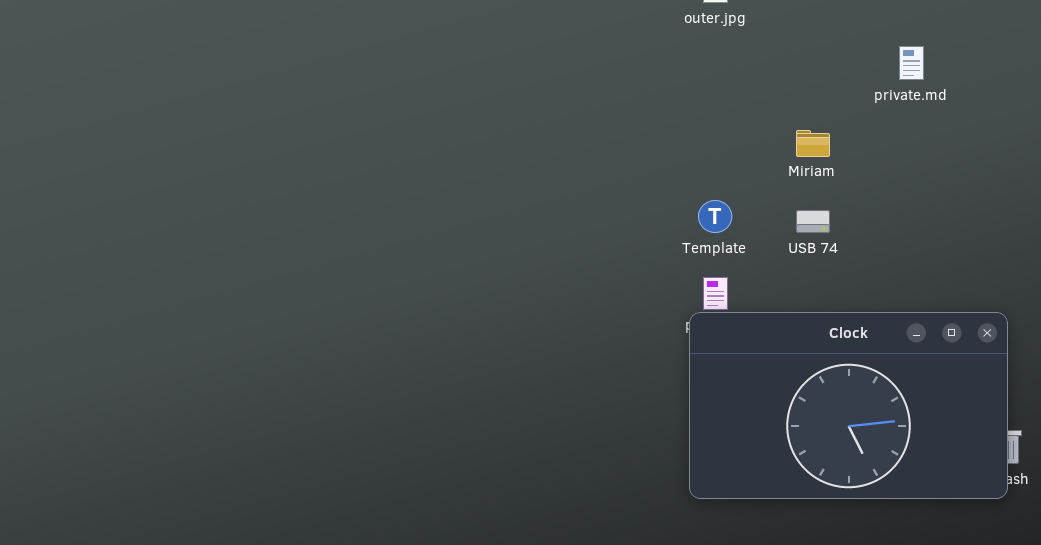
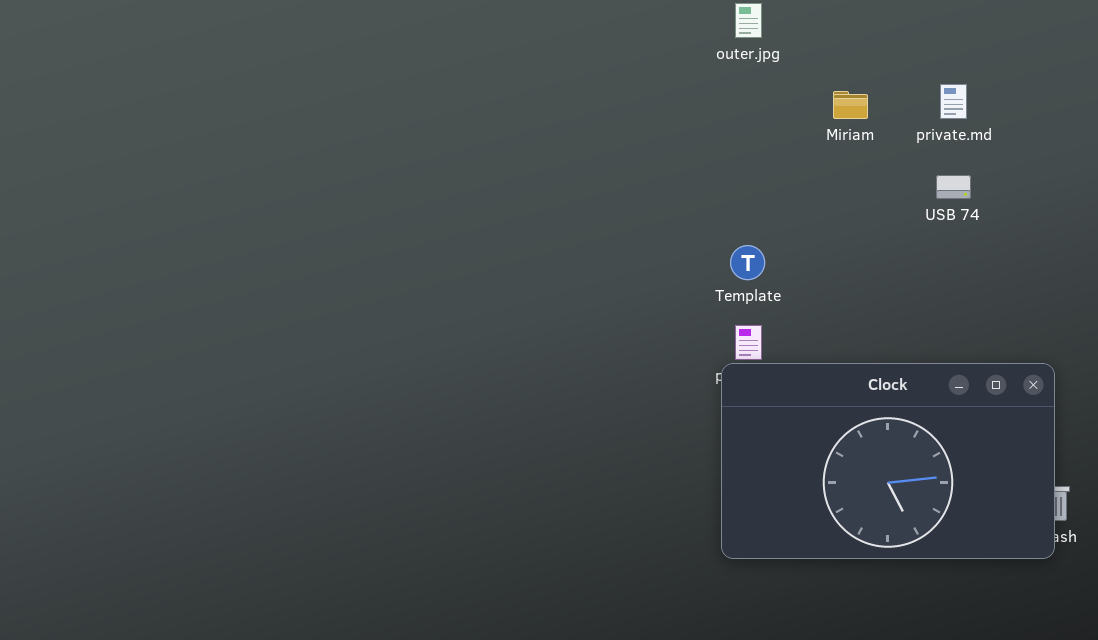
Miriam: [796,130,830,157] -> [833,91,868,119], moved
USB 74: [796,210,830,233] -> [936,175,971,199], moved

